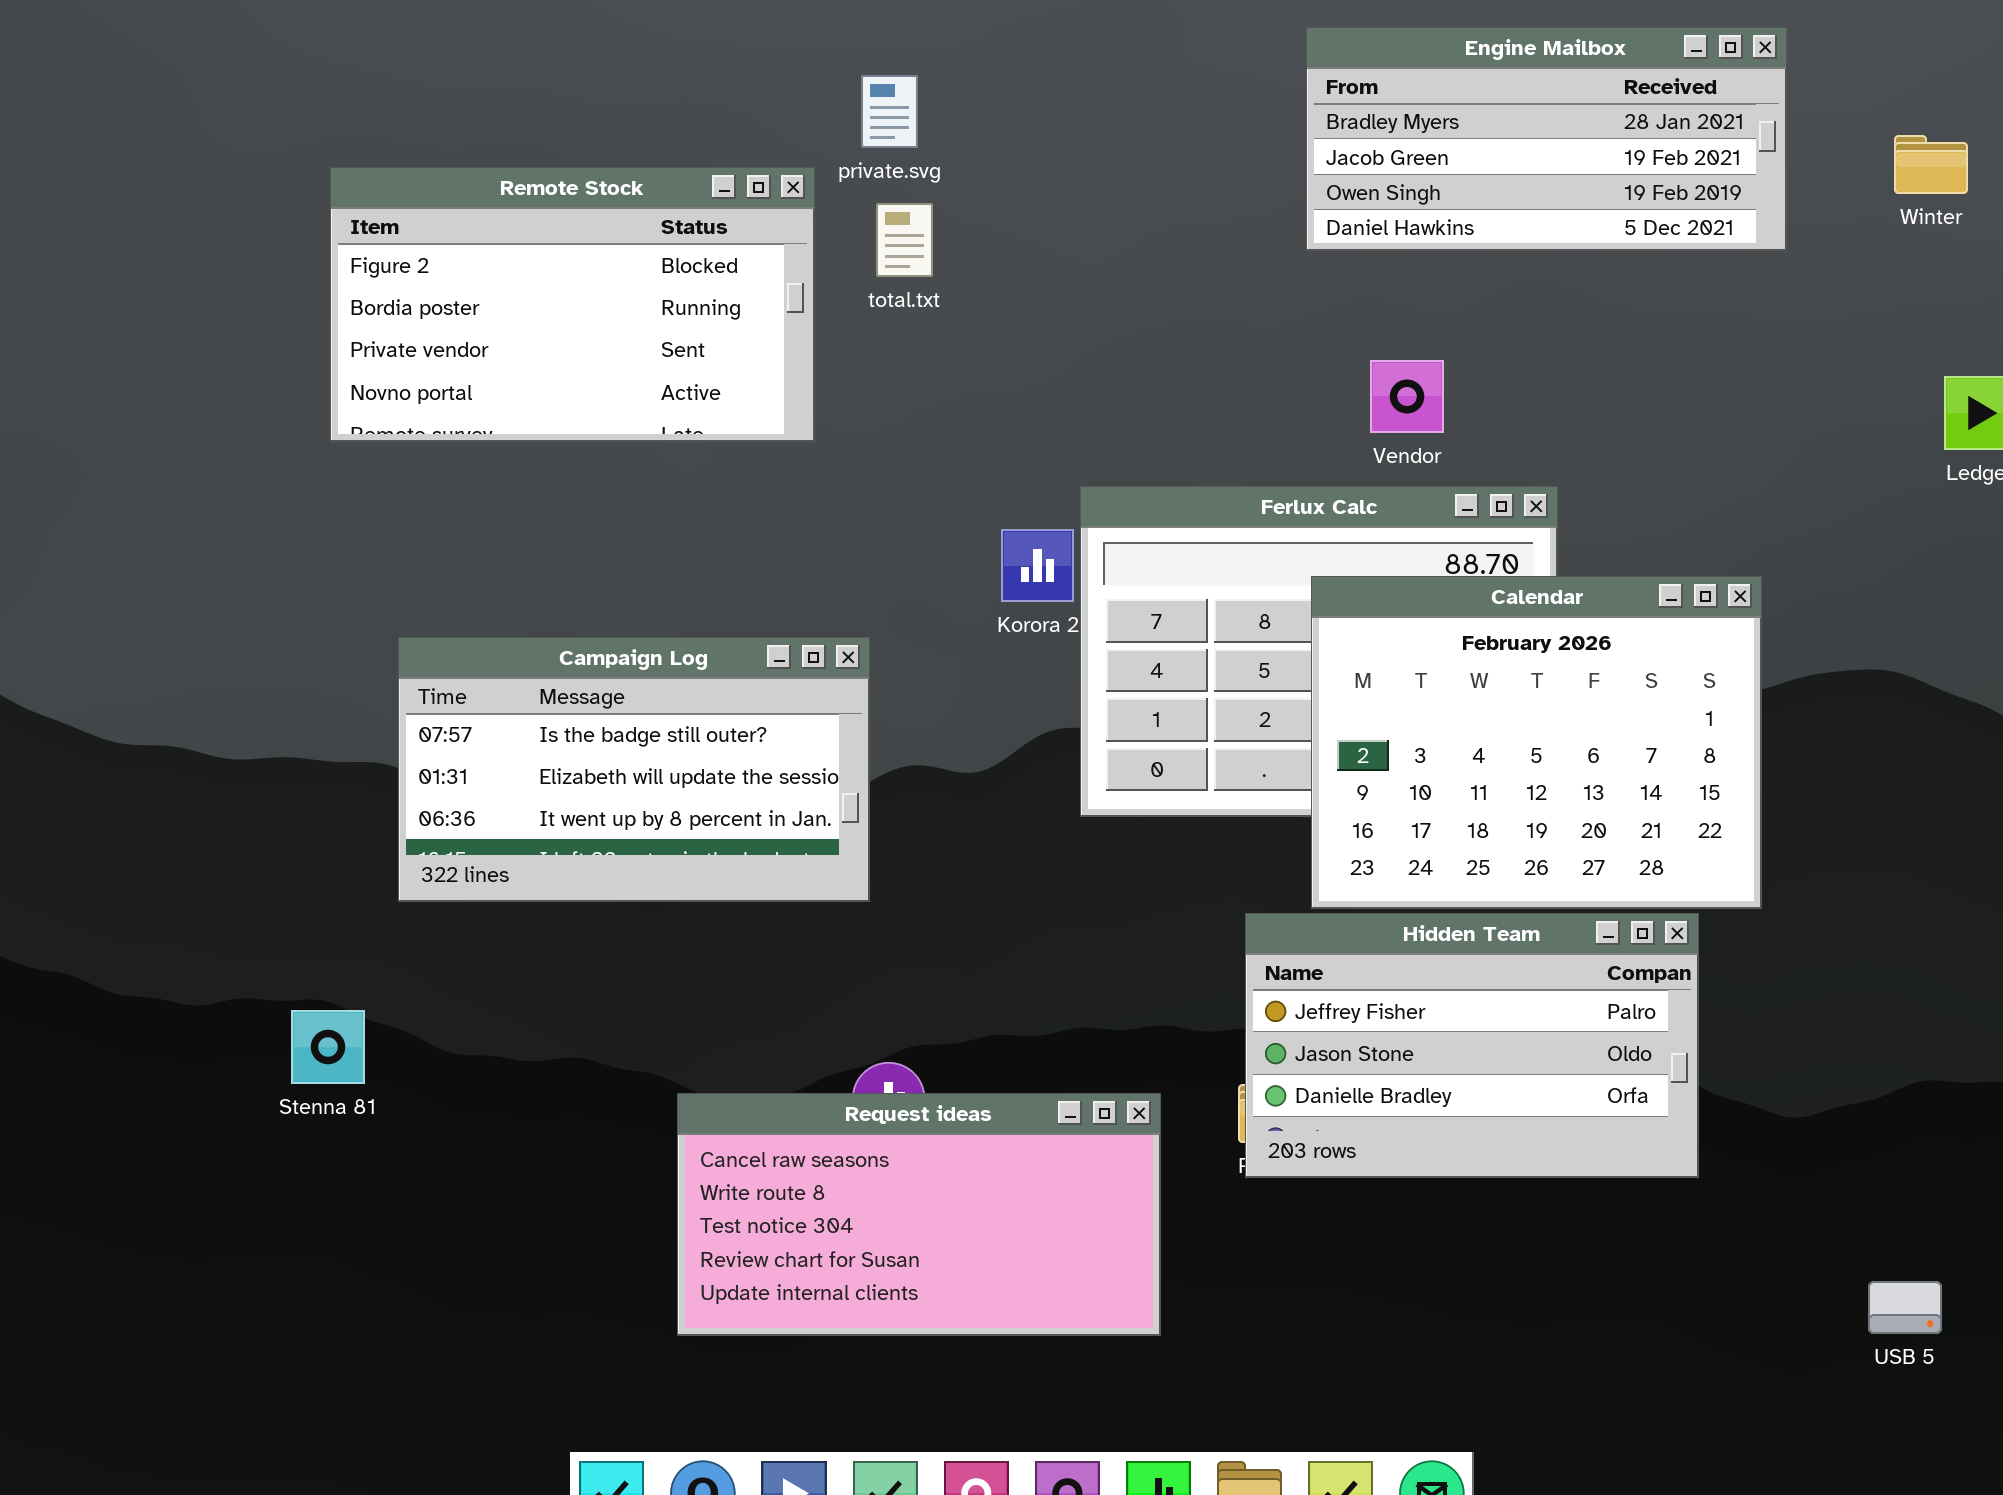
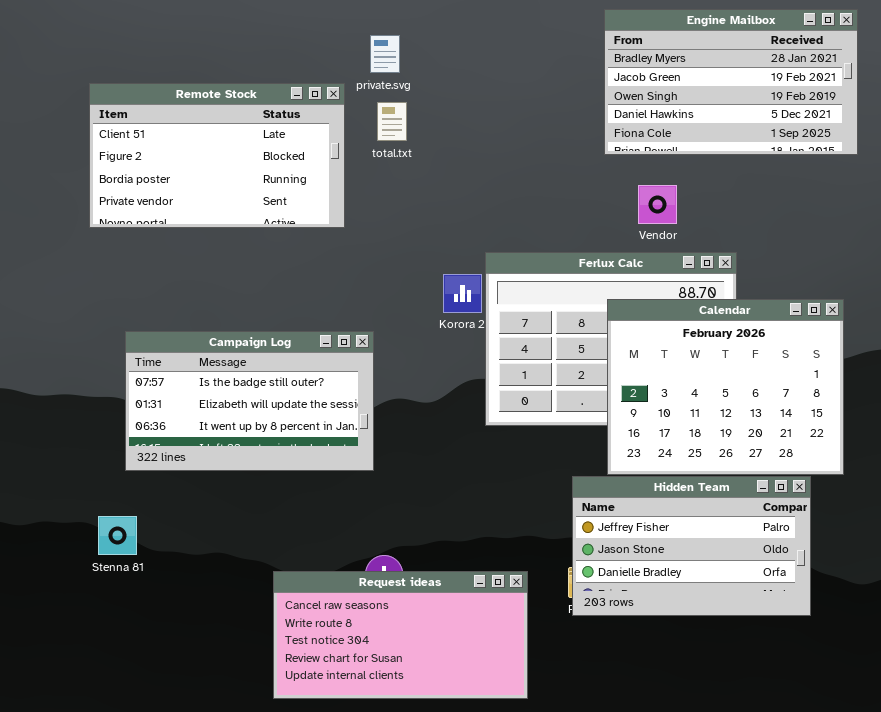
Engine Mailbox: [1306,27,1787,251] -> [604,9,858,155], resized
Remote Stock: [330,167,815,442] -> [89,83,345,228], scrolled up 1 row
Stenna 81: [291,1010,365,1084] -> [98,516,137,555], moved

